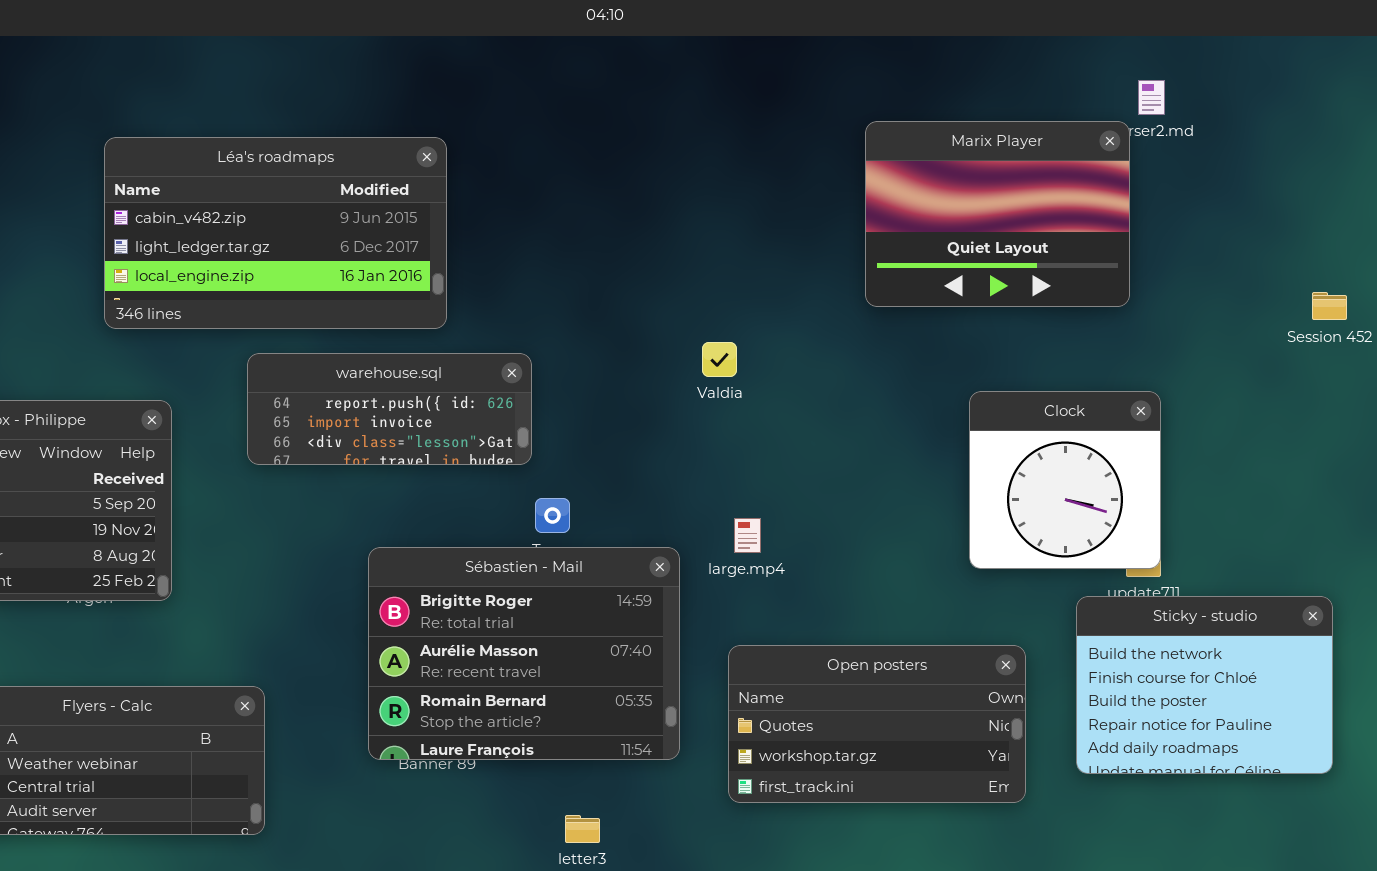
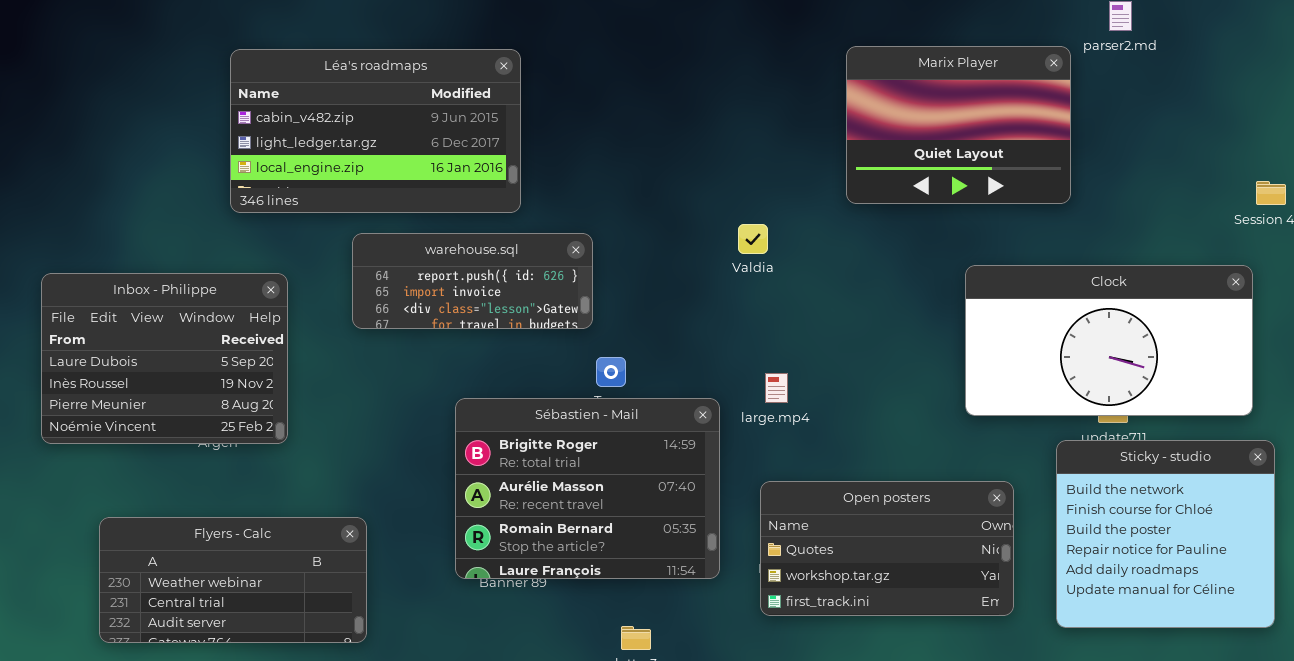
Marix Player: [865,121,1130,307] -> [846,46,1071,204], moved
Clock: [969,391,1161,569] -> [965,265,1253,416], resized
Sticky - studio: [1076,596,1333,774] -> [1056,440,1275,628], resized

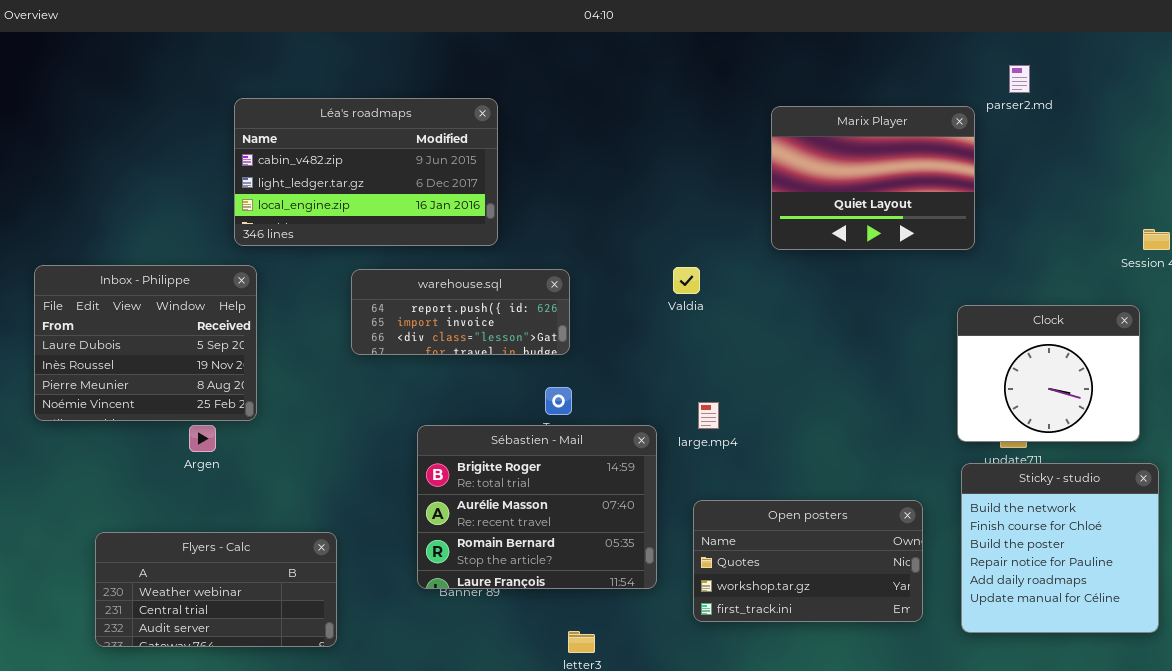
Léa's roadmaps: [230,49,521,213] -> [234,98,498,246], moved
warehouse.sql: [352,233,593,329] -> [351,269,570,355], moved
Clock: [965,265,1253,416] -> [957,305,1140,442], resized
Inbox - Philippe: [41,273,288,444] -> [34,265,257,421], moved

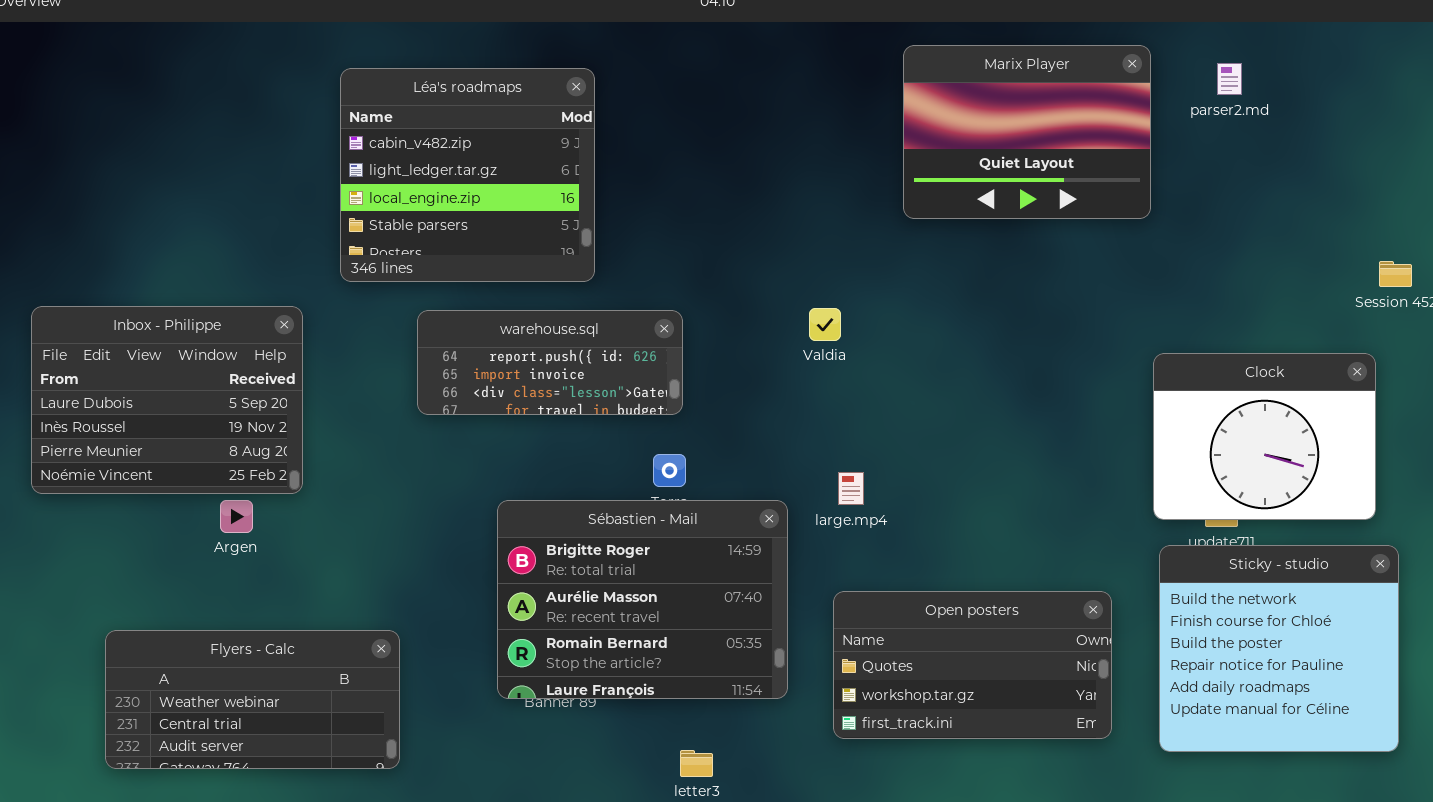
Léa's roadmaps: [234,98,498,246] -> [340,68,595,282], resized
Marix Player: [771,106,975,250] -> [903,45,1151,219], moved

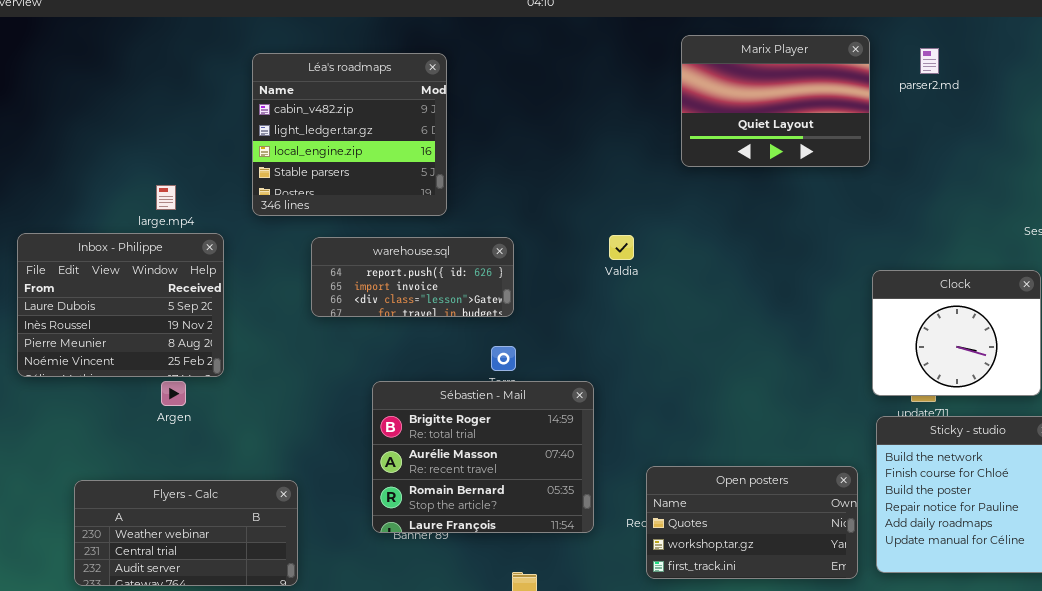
large.mp4: [838,472,864,505] -> [156,185,176,210], moved
Open posters: [833,591,1112,739] -> [646,466,858,579], moved

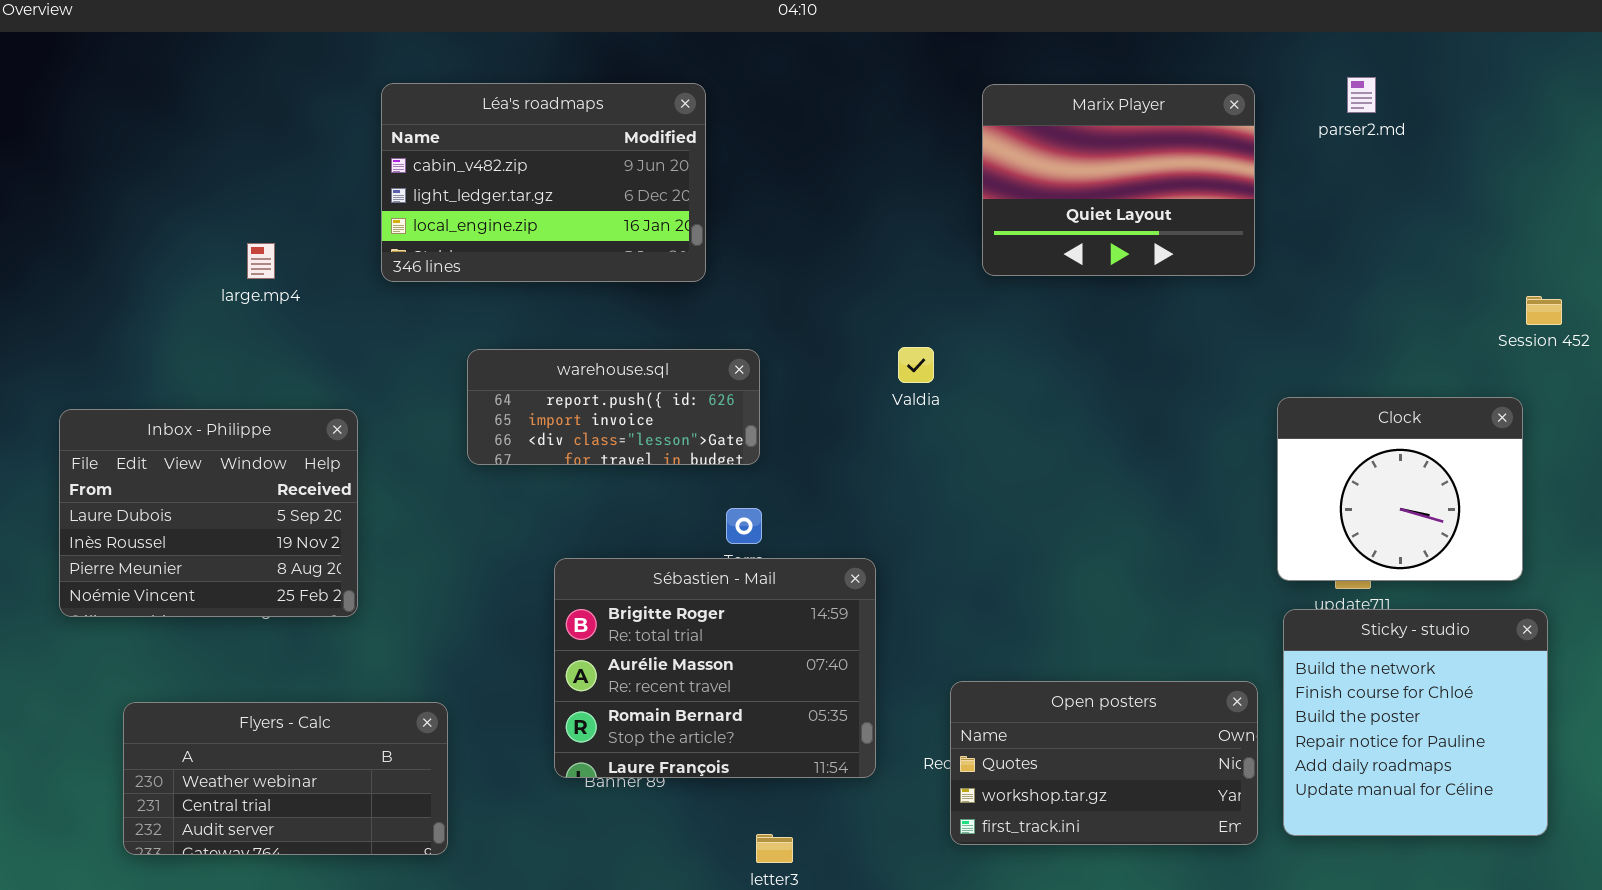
Marix Player: [681,35,870,167] -> [982,84,1255,276], moved
Léa's roadmaps: [252,53,447,216] -> [381,83,706,282], resized
large.mp4: [156,185,176,210] -> [247,243,275,279], moved
Inbox - Philippe: [17,233,224,377] -> [59,409,358,617], moved

